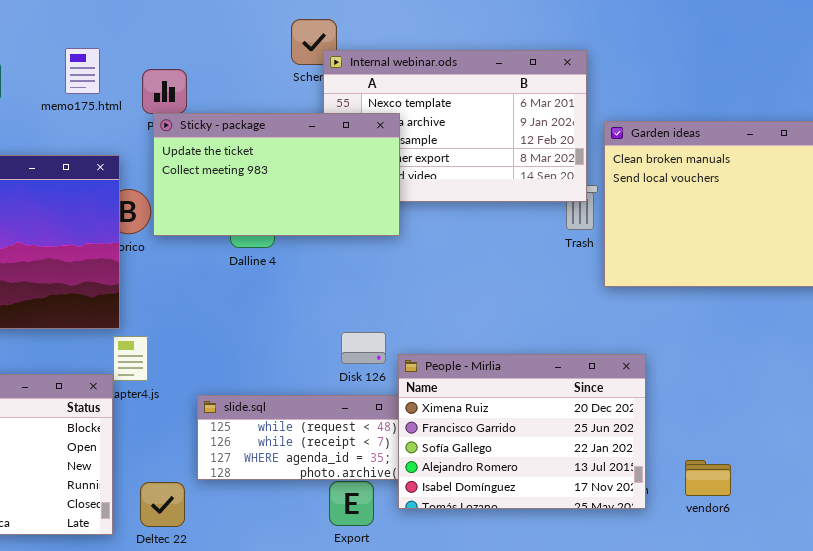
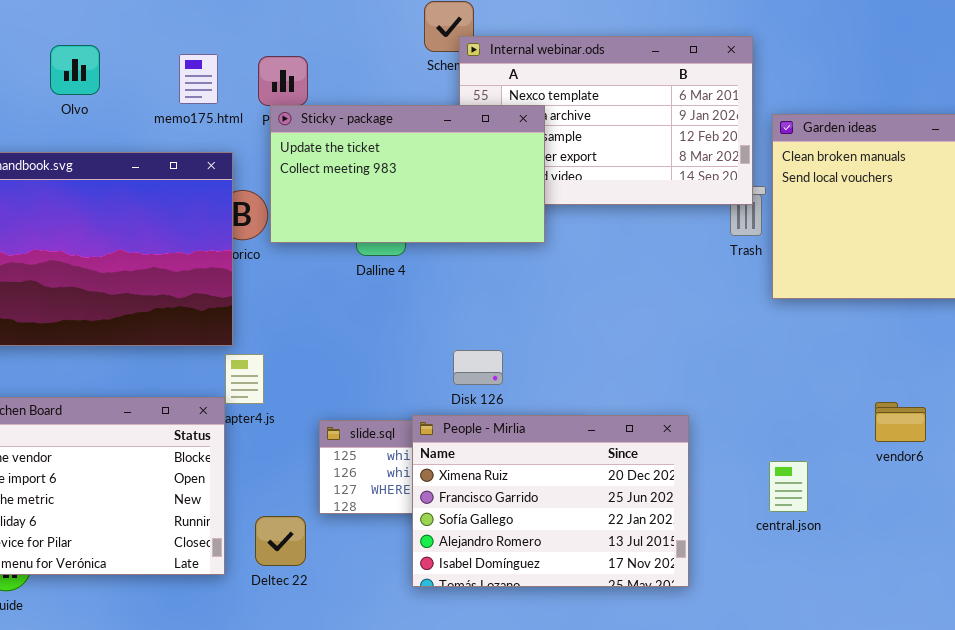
memo175.html: [65,48,100,94] -> [179,54,218,104], moved
Disk 126: [341,332,386,364] -> [453,350,503,385], moved
People - Mirlia: [398,354,646,509] -> [412,415,689,587], moved
vendor6: [685,460,731,496] -> [875,402,926,442], moved

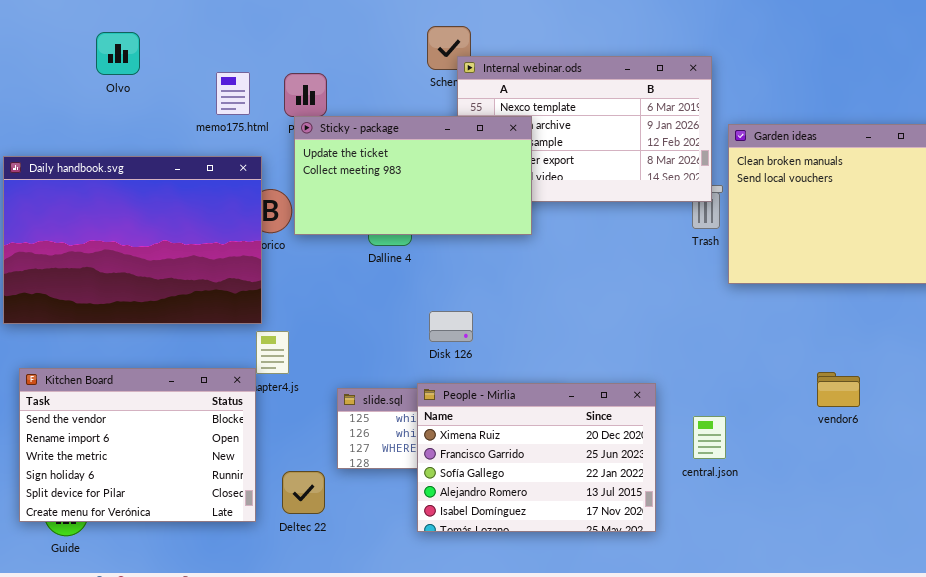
Olvo: [50,45,100,95] -> [96,32,140,75], moved
Disk 126: [453,350,503,385] -> [429,311,473,342], moved
central.json: [769,461,808,512] -> [693,416,726,459], moved

